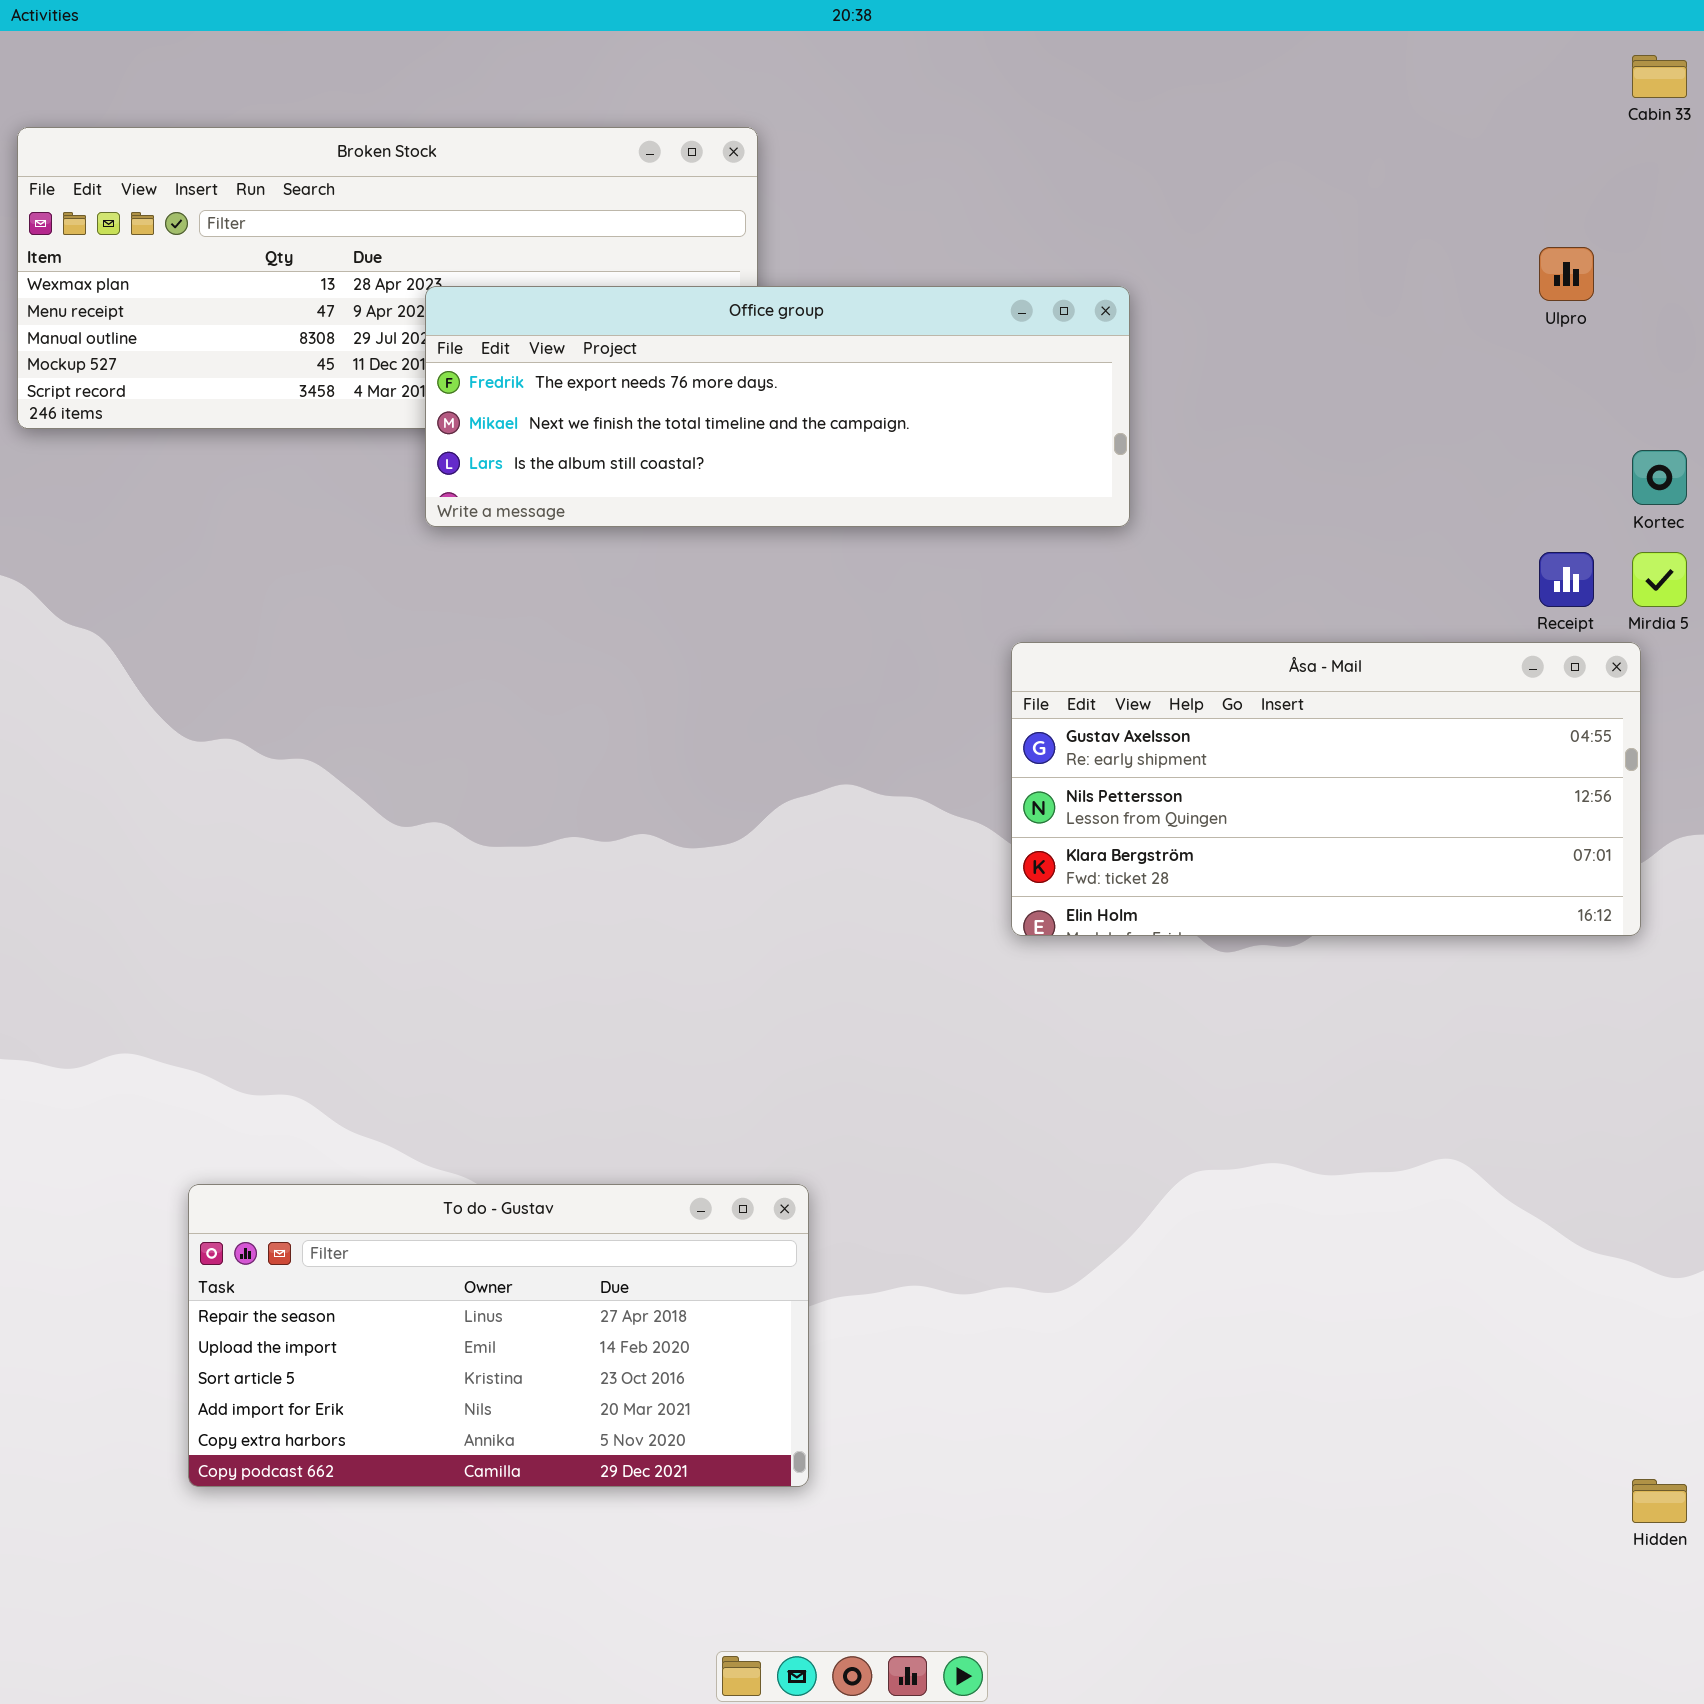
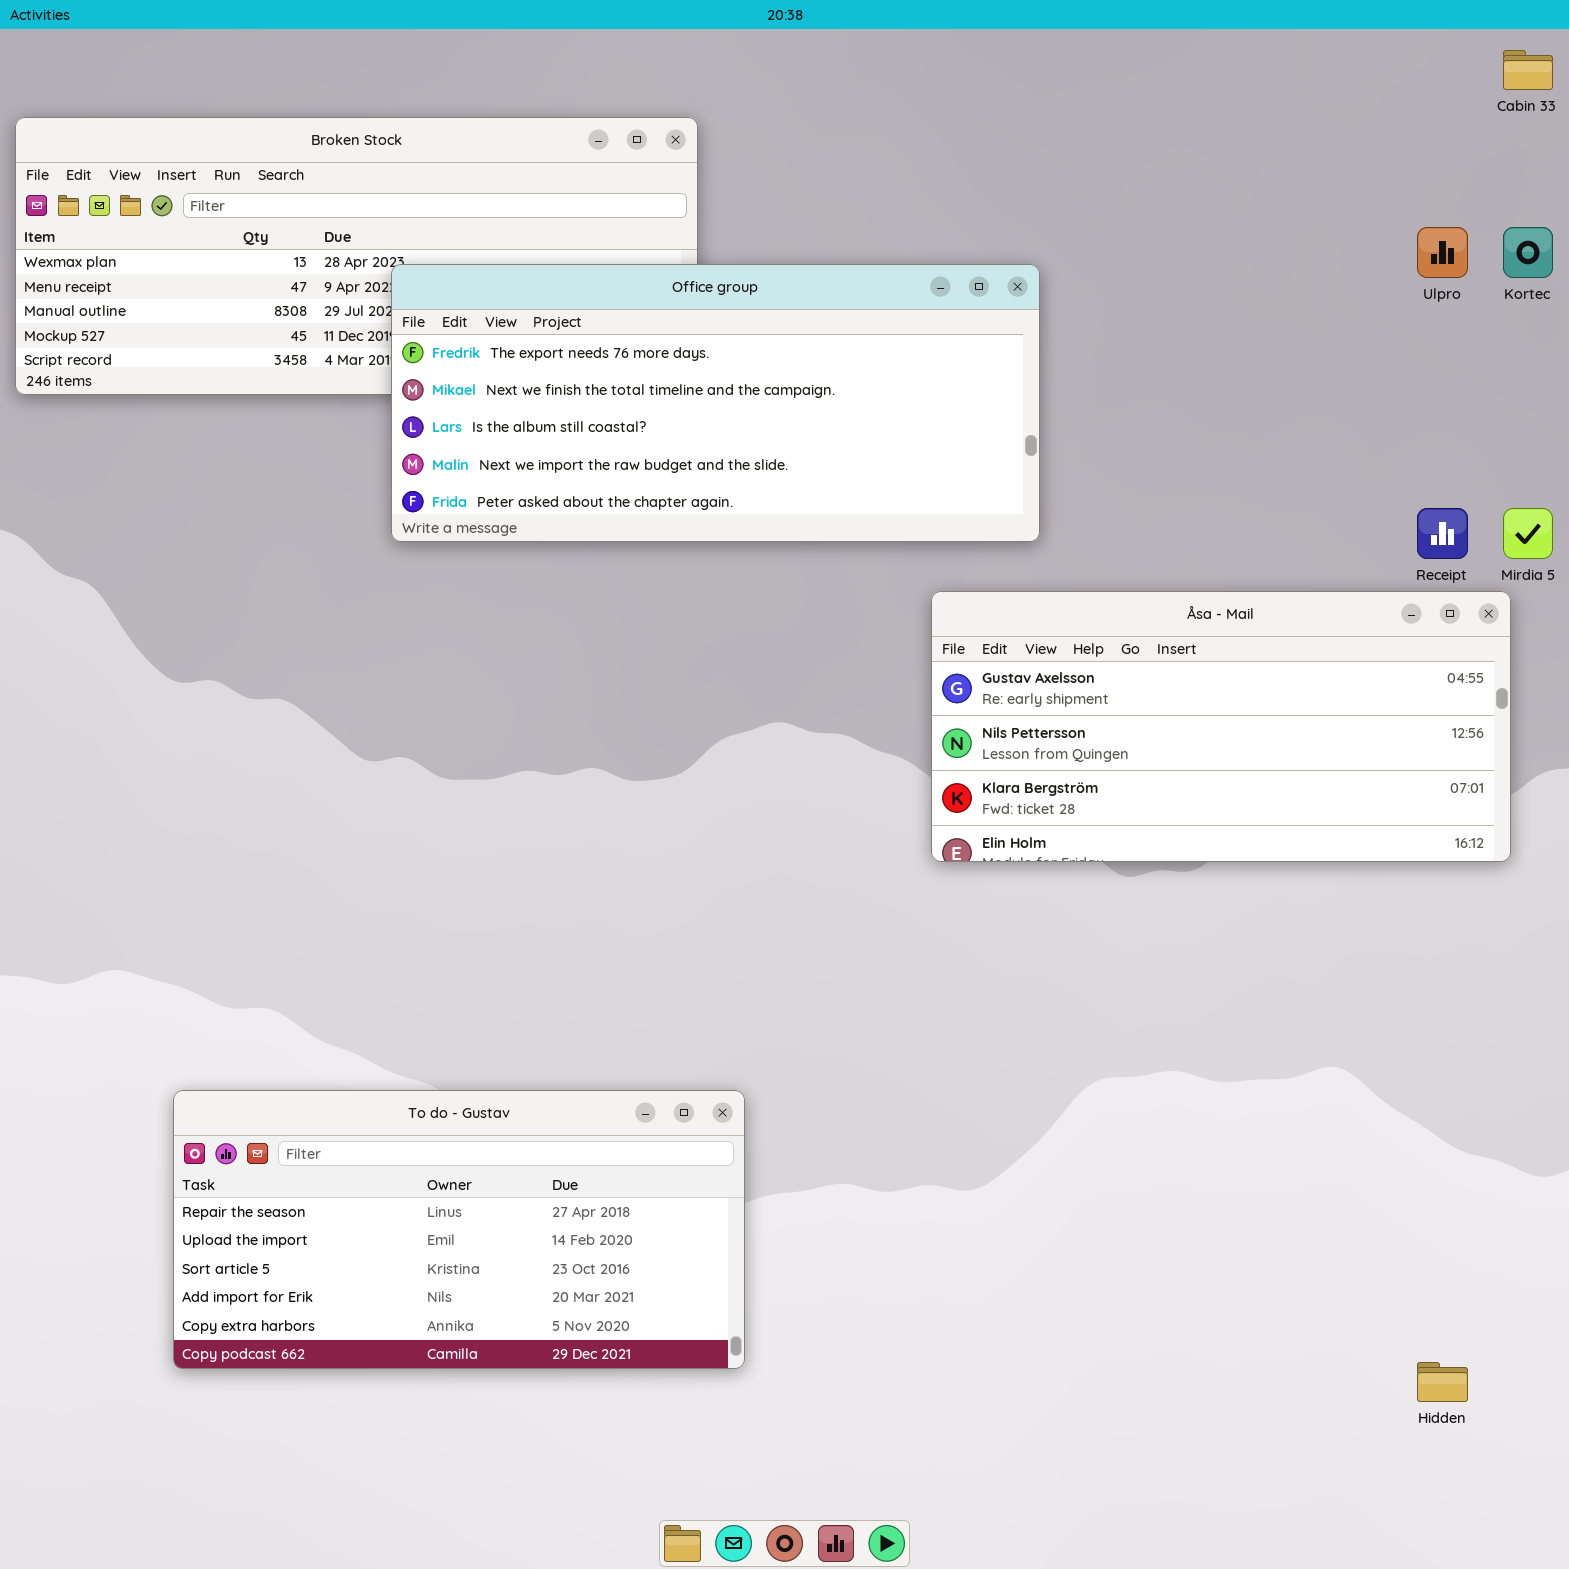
Office group: [425,286,1130,527] -> [391,264,1040,542], resized
Kortec: [1632,450,1687,505] -> [1503,227,1553,278], moved
Hidden: [1632,1479,1687,1523] -> [1417,1362,1468,1402], moved

